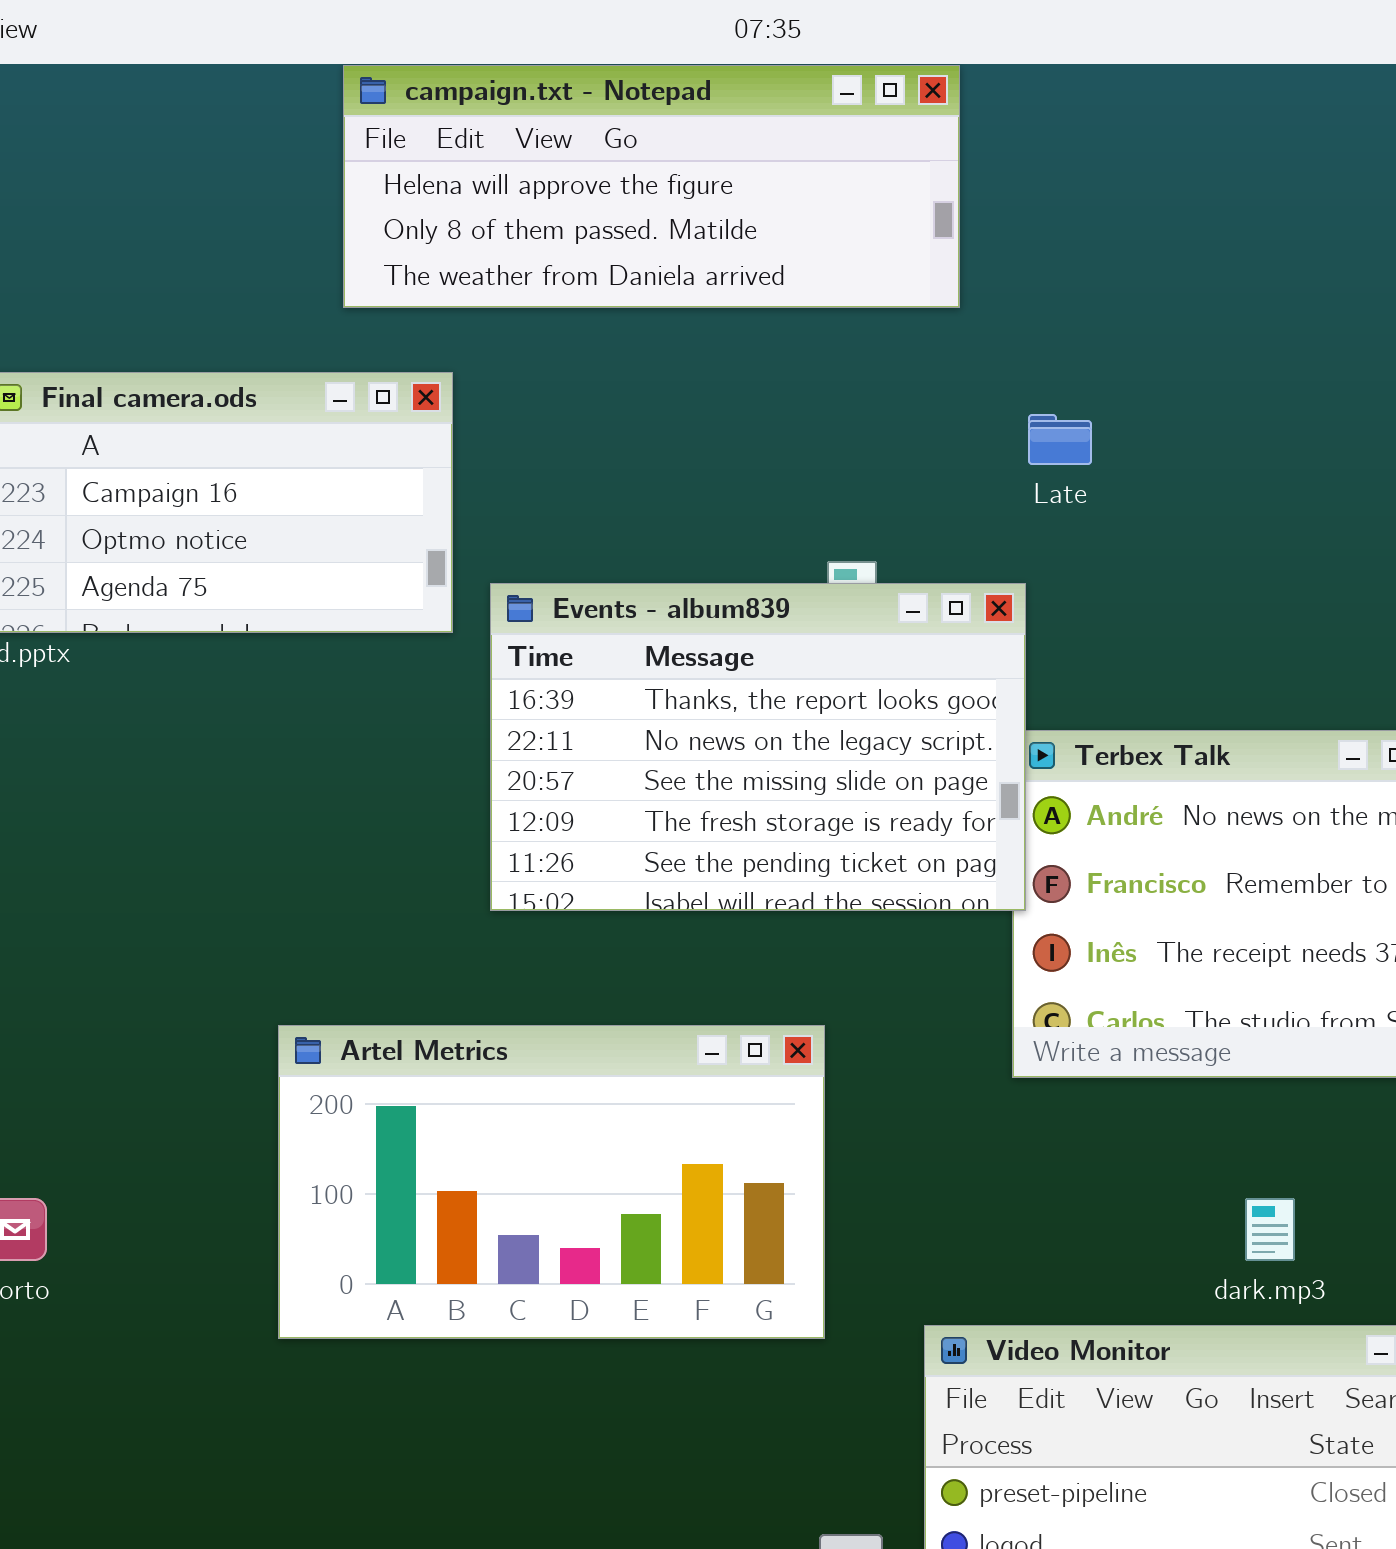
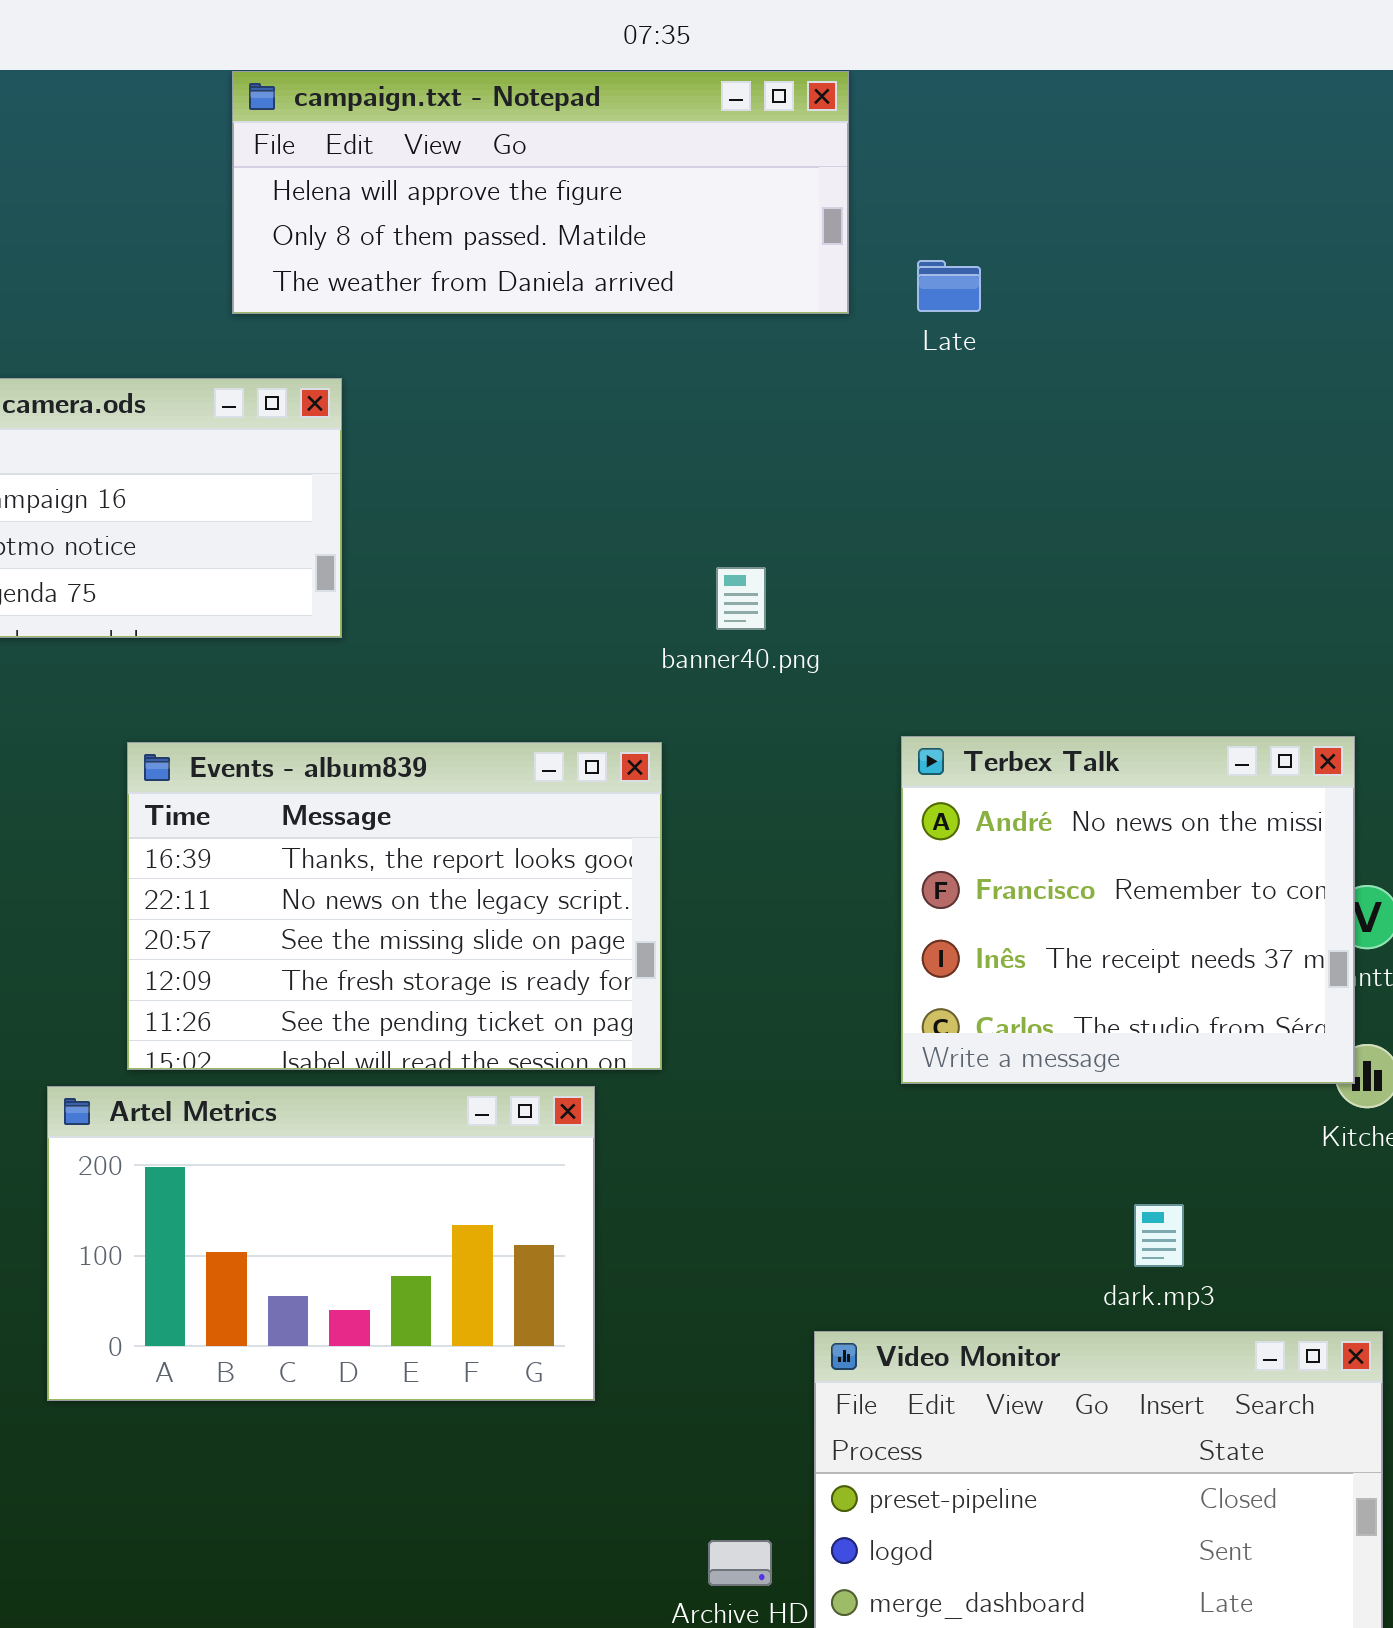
Late: [1028,414,1092,465] -> [917,260,981,312], moved
Events - album839: [490,583,1026,911] -> [127,742,662,1070], moved
Artel Metrics: [278,1025,825,1339] -> [47,1086,595,1401], moved

